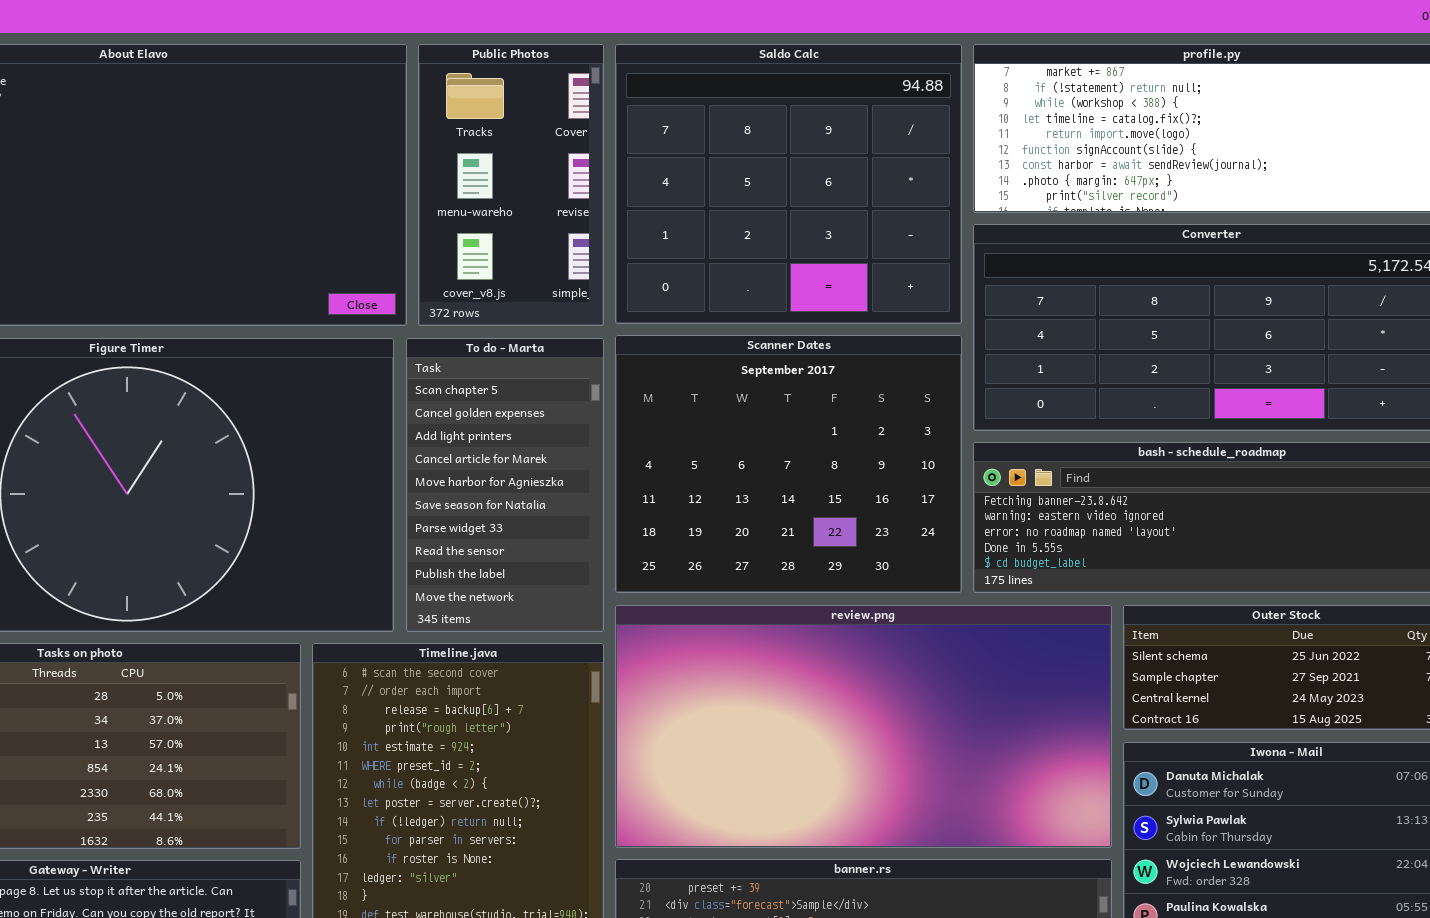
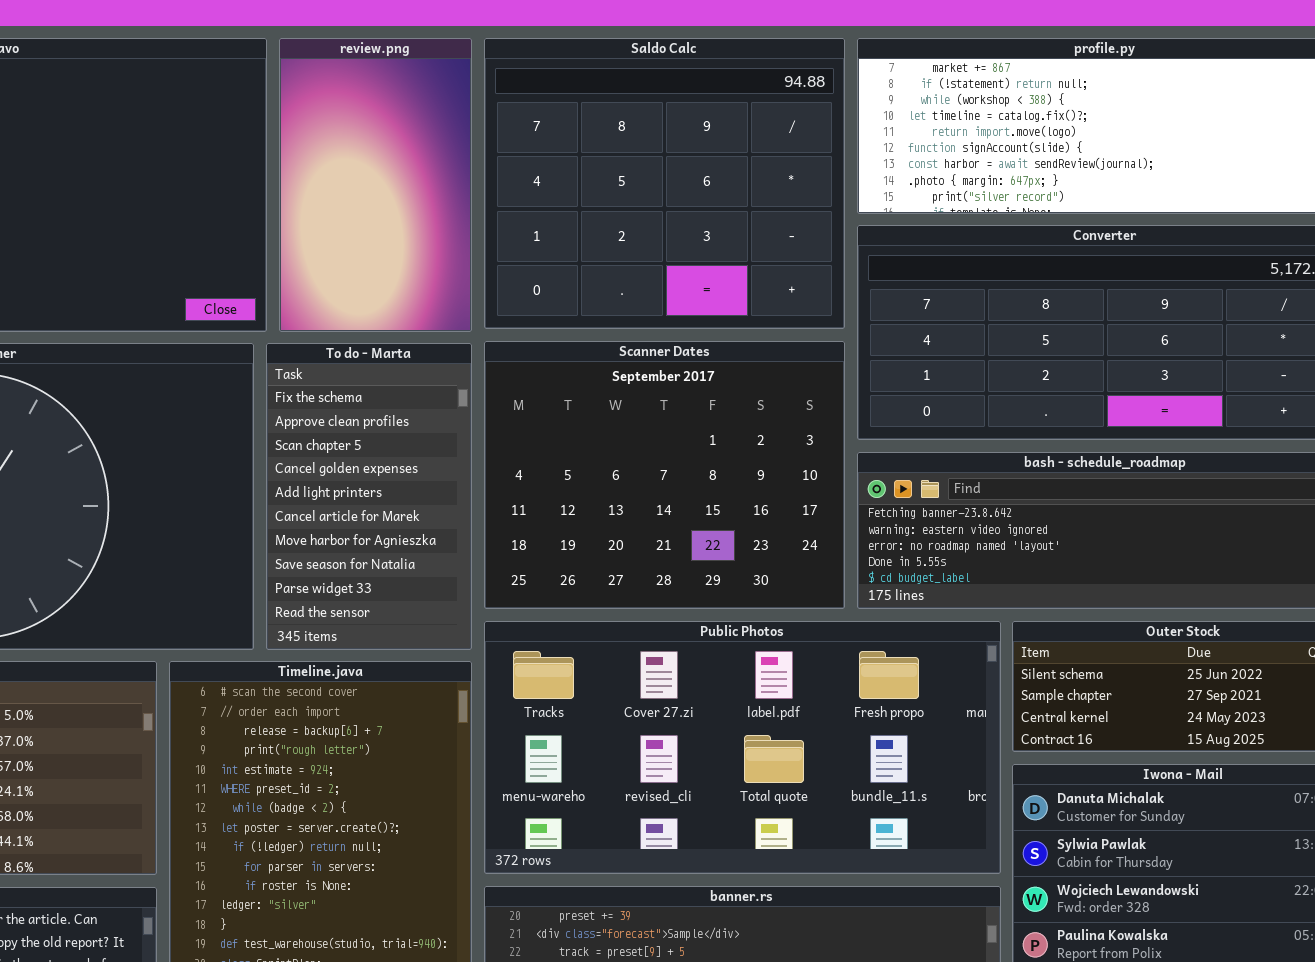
Public Photos: [418,44,604,326] -> [484,621,1001,874], moved, resized
To do - Marta: [406,338,604,632] -> [266,343,472,650], scrolled up 2 rows
review.png: [615,605,1112,848] -> [279,38,472,332], moved, resized

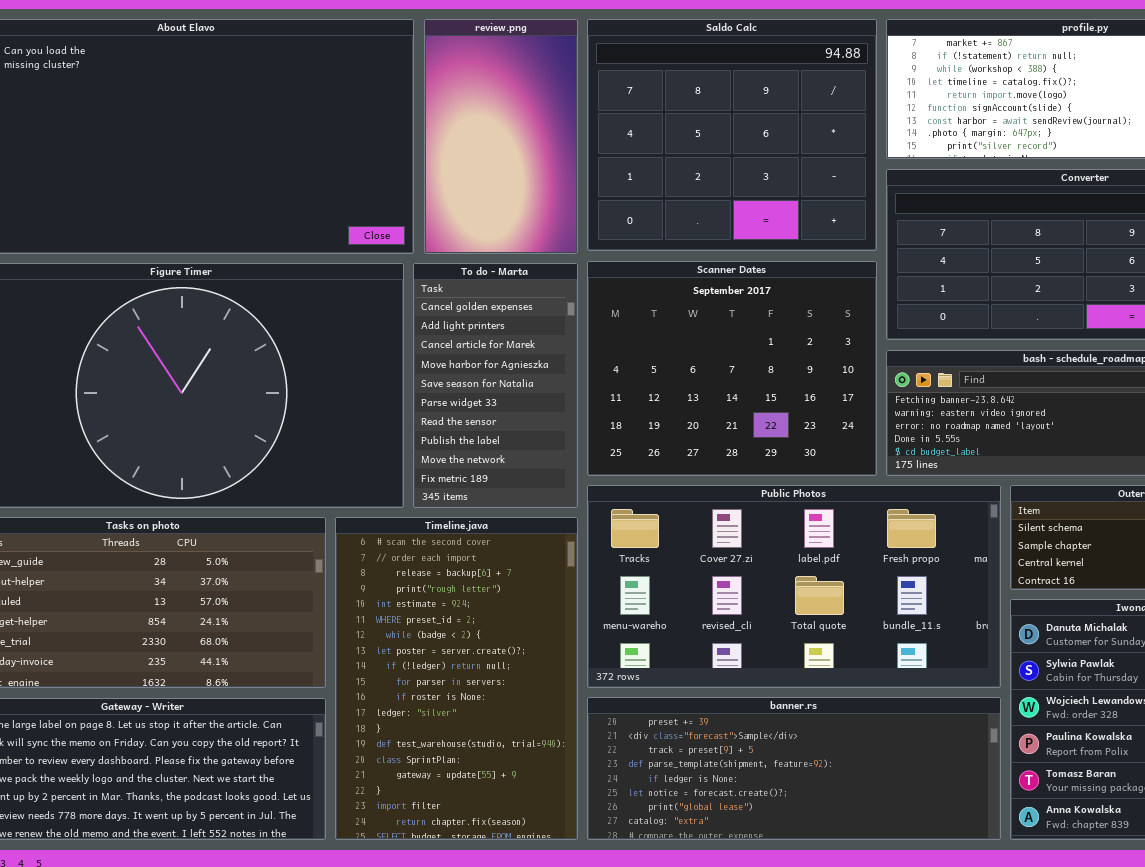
To do - Marta: [266,343,472,650] -> [413,263,578,508], scrolled down 3 rows

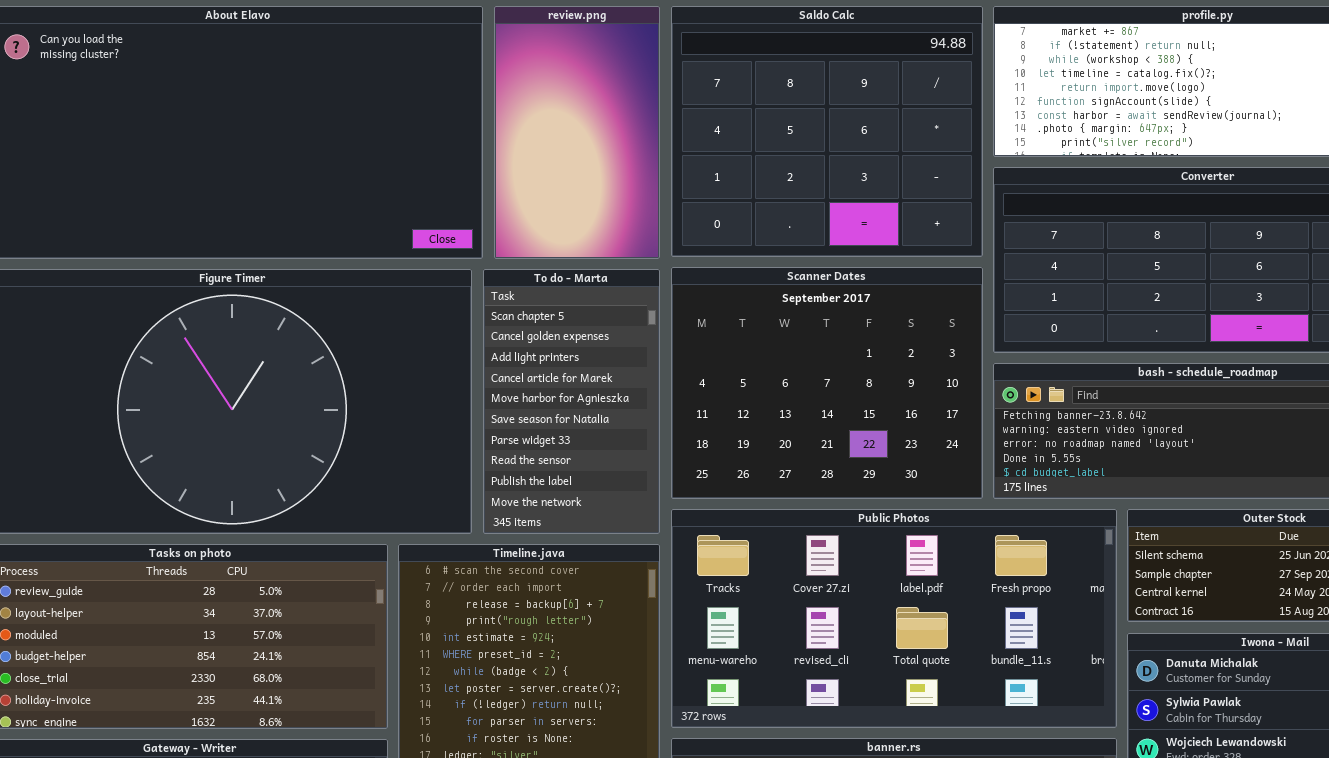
To do - Marta: [413,263,578,508] -> [483,269,660,534], scrolled up 1 row

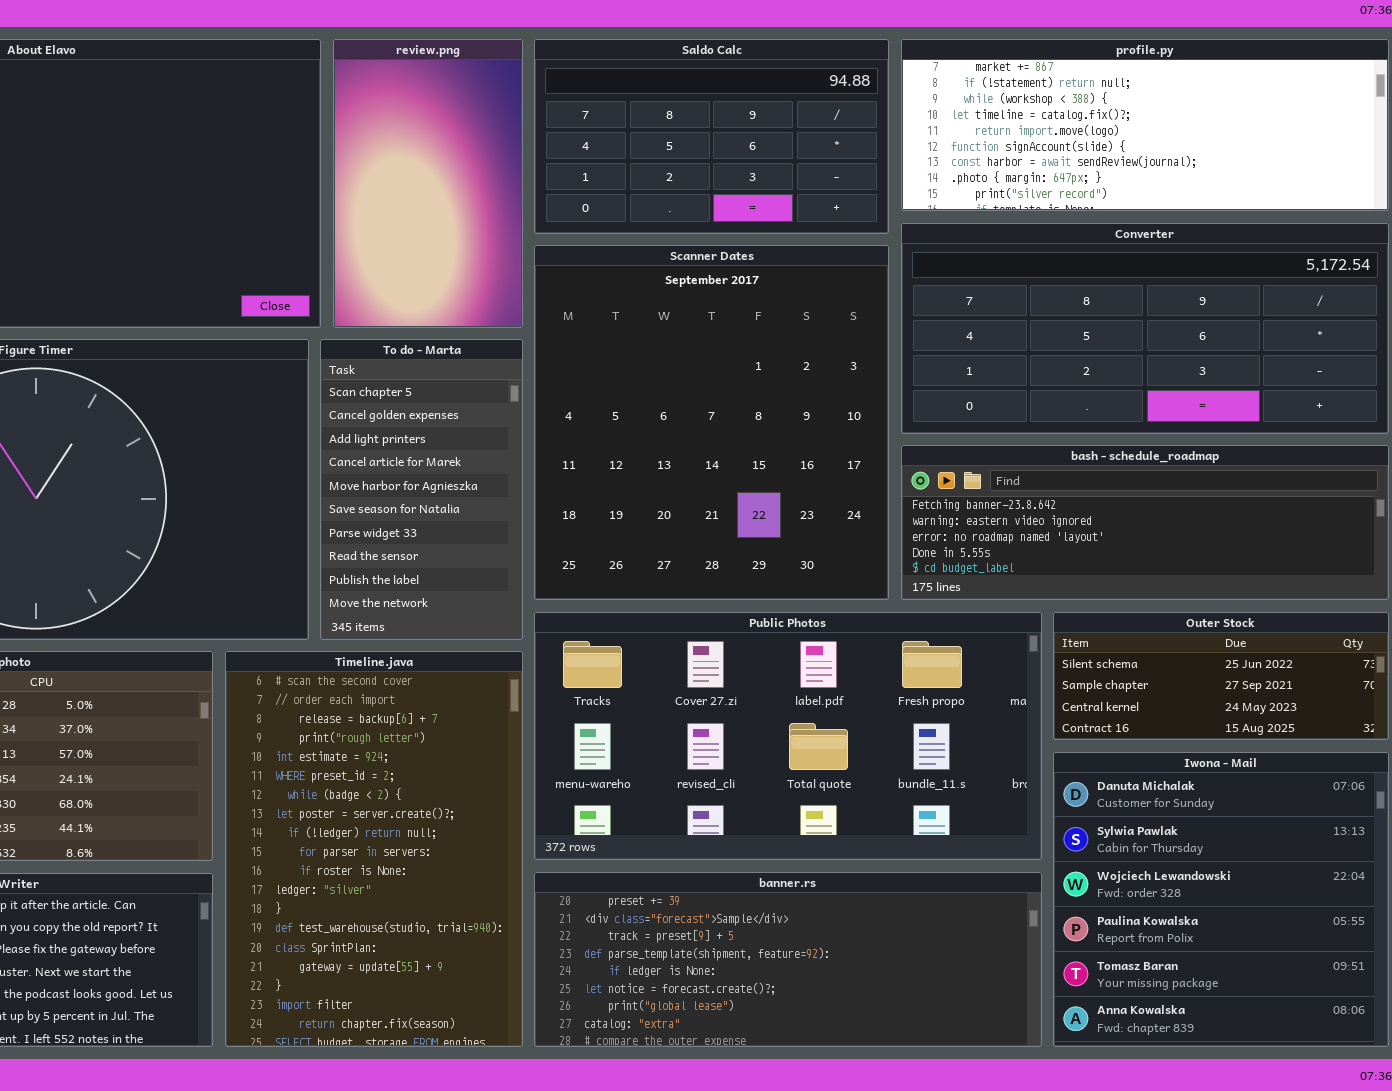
Saldo Calc: [671,6,983,257] -> [534,39,889,234], resized
Scanner Dates: [671,267,983,499] -> [534,245,889,600], resized

